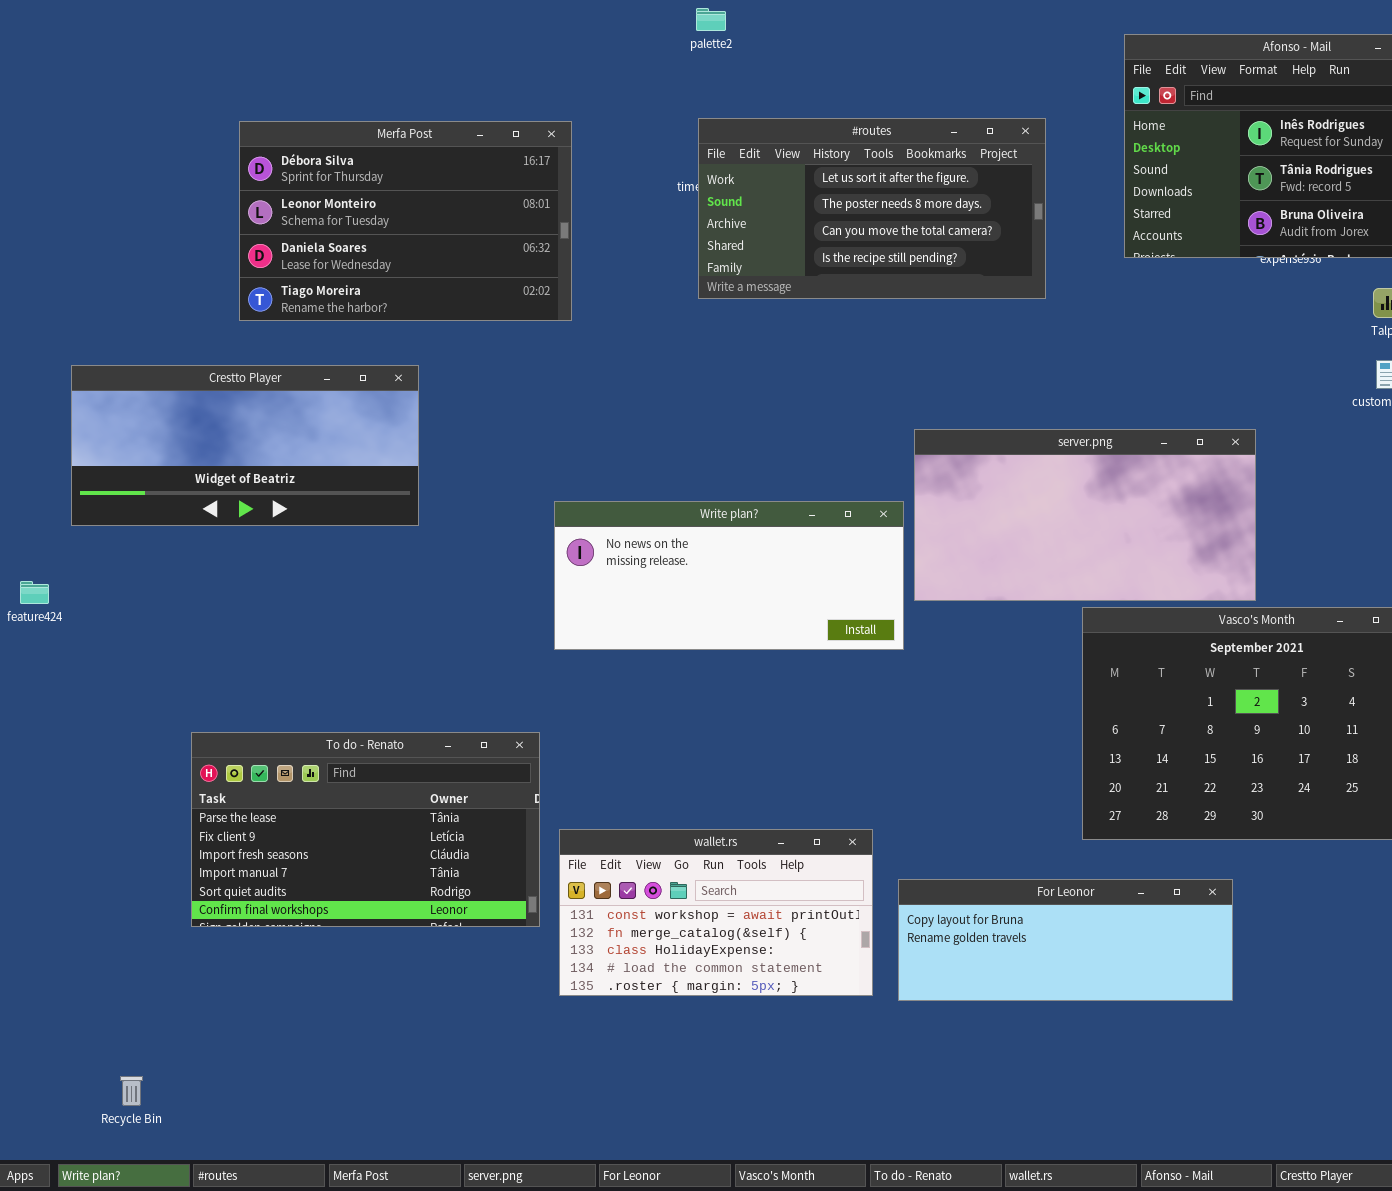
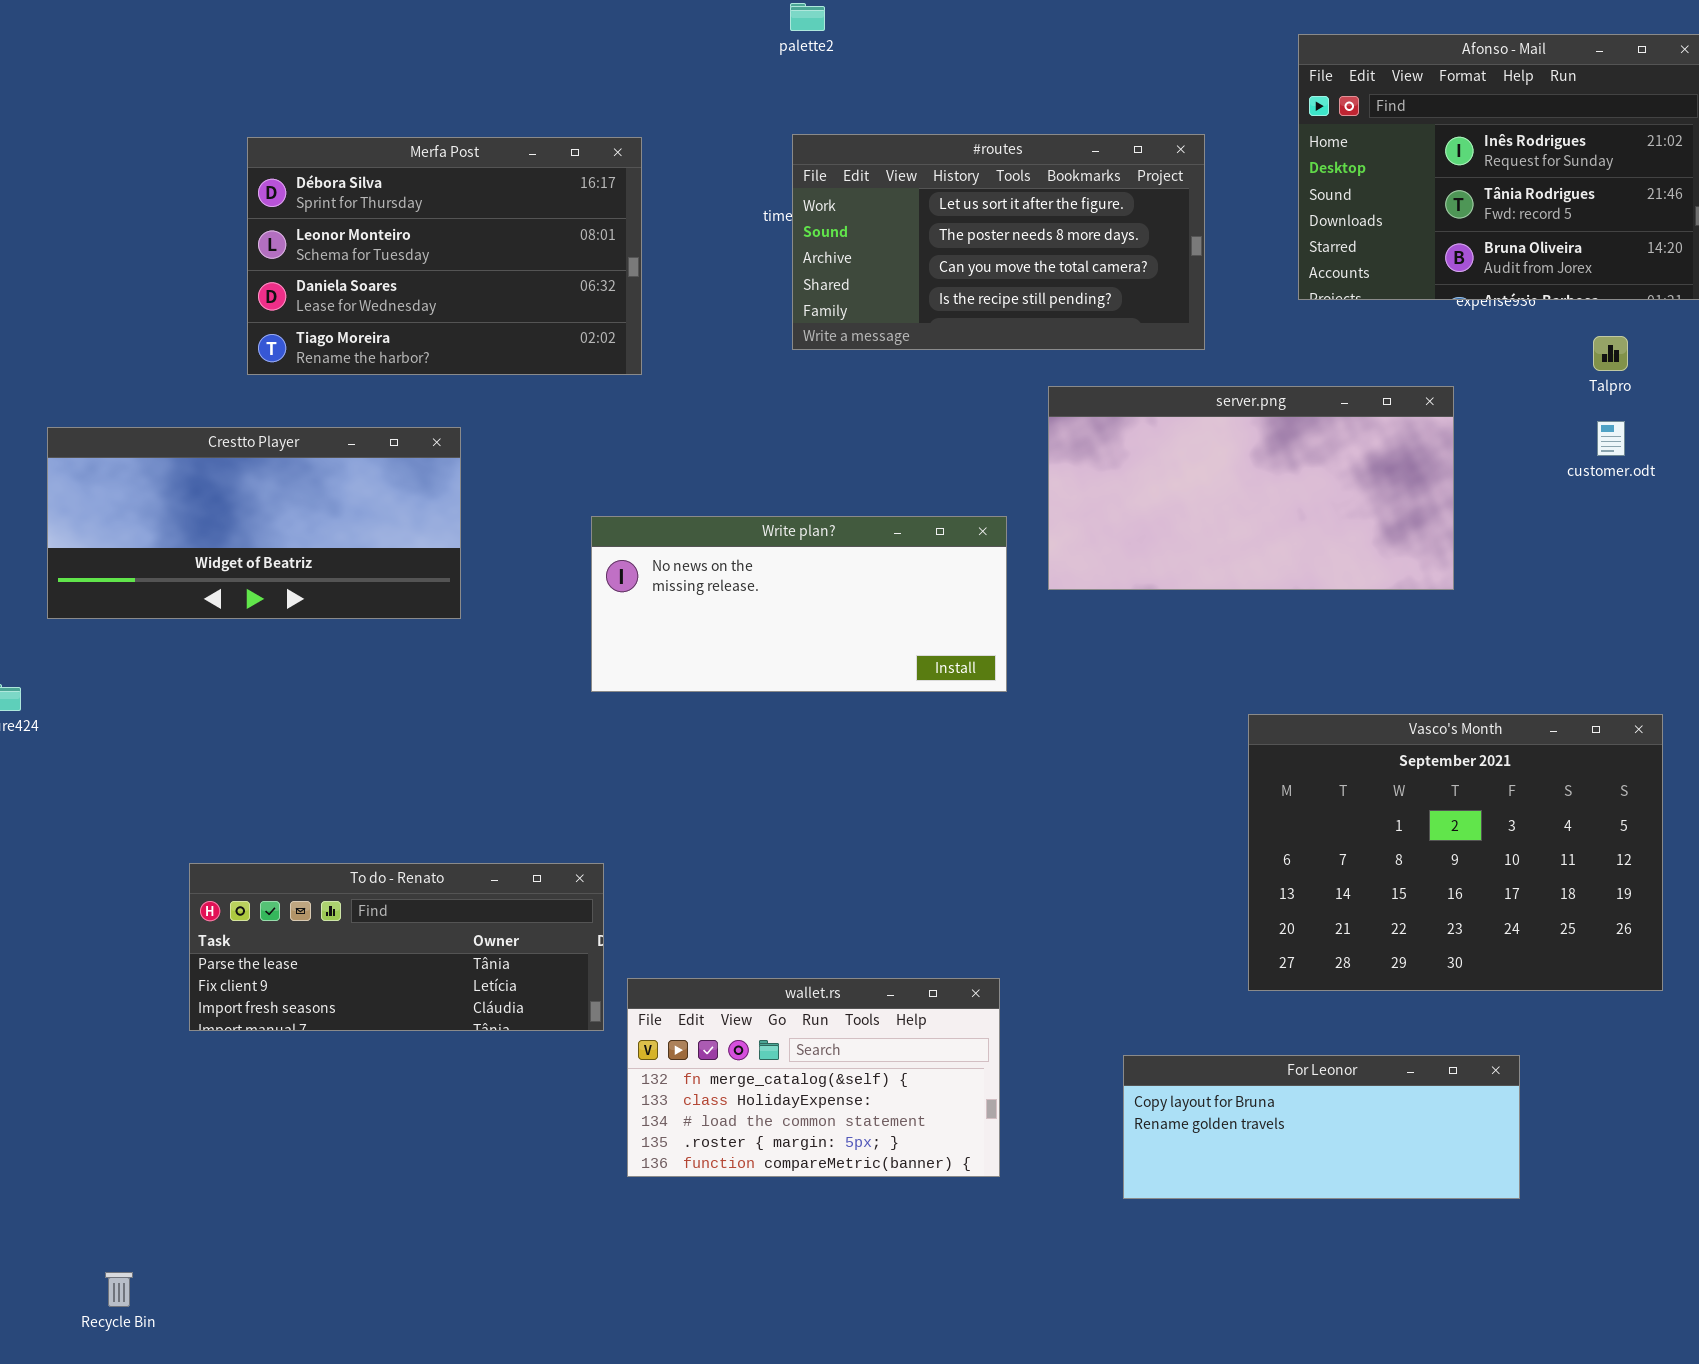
server.png: [914,429,1256,601] -> [1048,386,1454,590], moved
Write plan?: [554,501,904,650] -> [591,516,1007,692], moved
To do - Renato: [191,732,540,927] -> [189,863,604,1031], resized
wallet.rs: [559,829,873,996] -> [627,978,1000,1177], scrolled down 1 row
For Leonor: [898,879,1233,1001] -> [1123,1055,1520,1199], moved

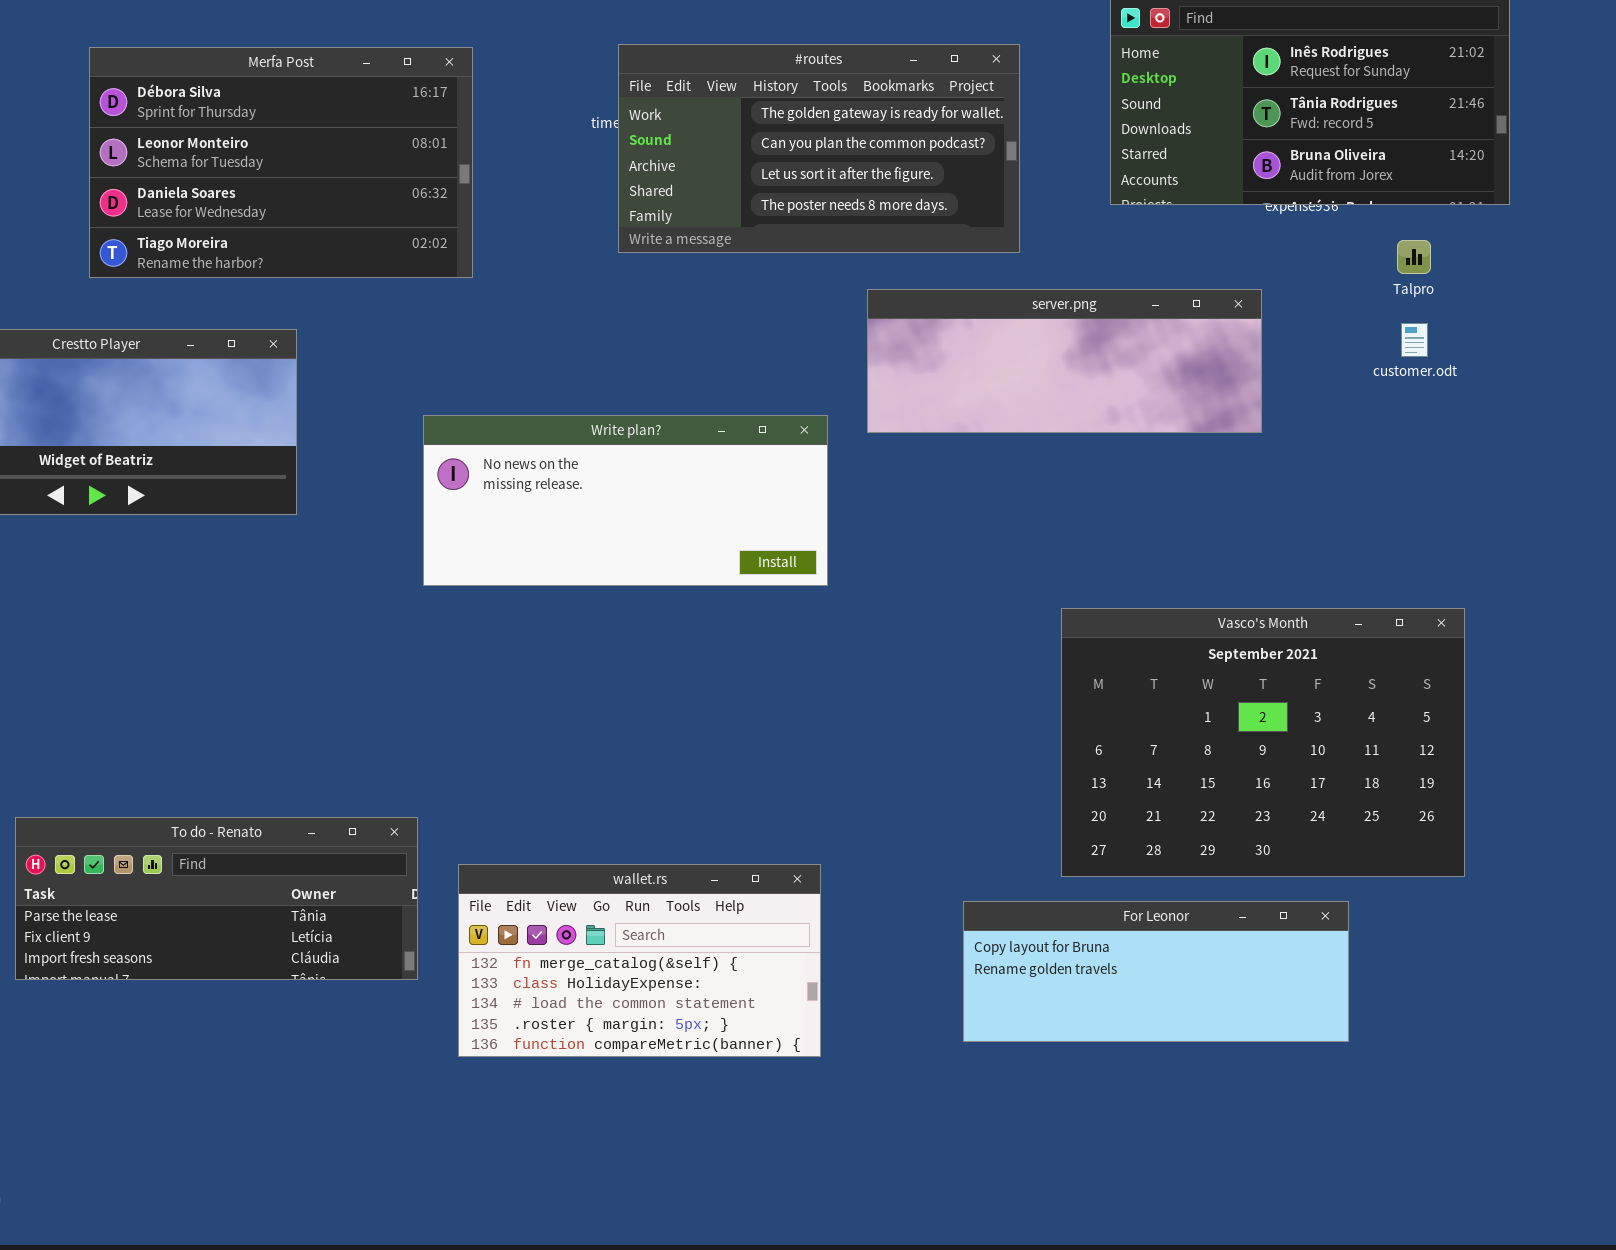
#routes: [792,134,1205,350] -> [618,44,1020,253], scrolled up 2 rows
server.png: [1048,386,1454,590] -> [867,289,1262,433], resized
To do - Renato: [189,863,604,1031] -> [15,817,418,980], moved
For Leonor: [1123,1055,1520,1199] -> [963,901,1349,1042], moved

